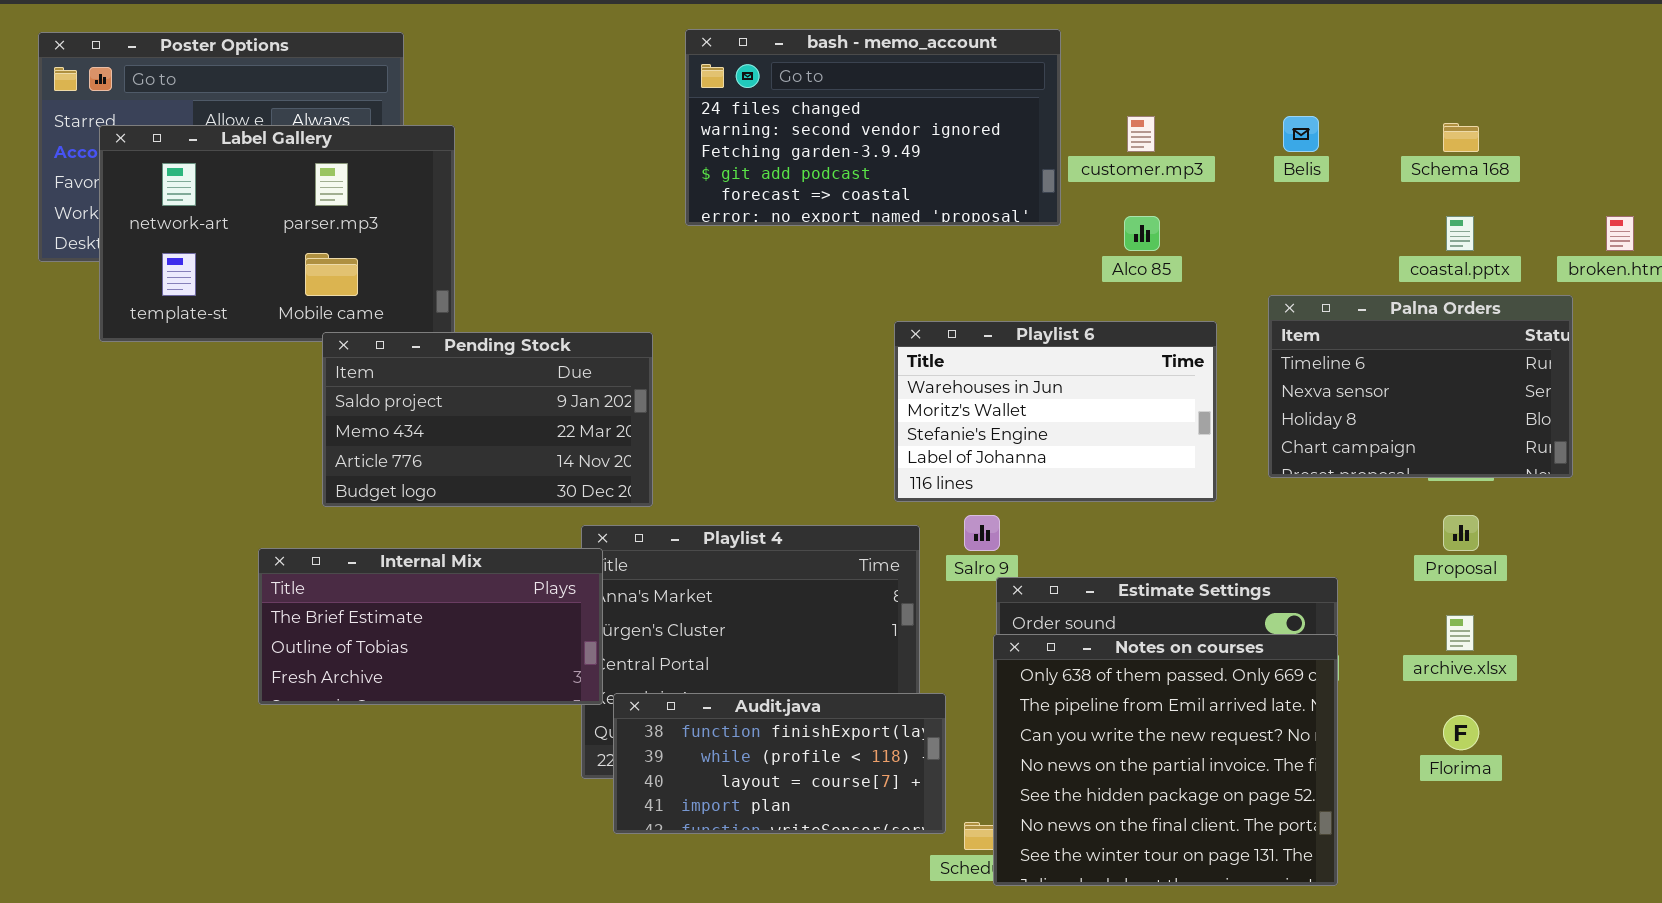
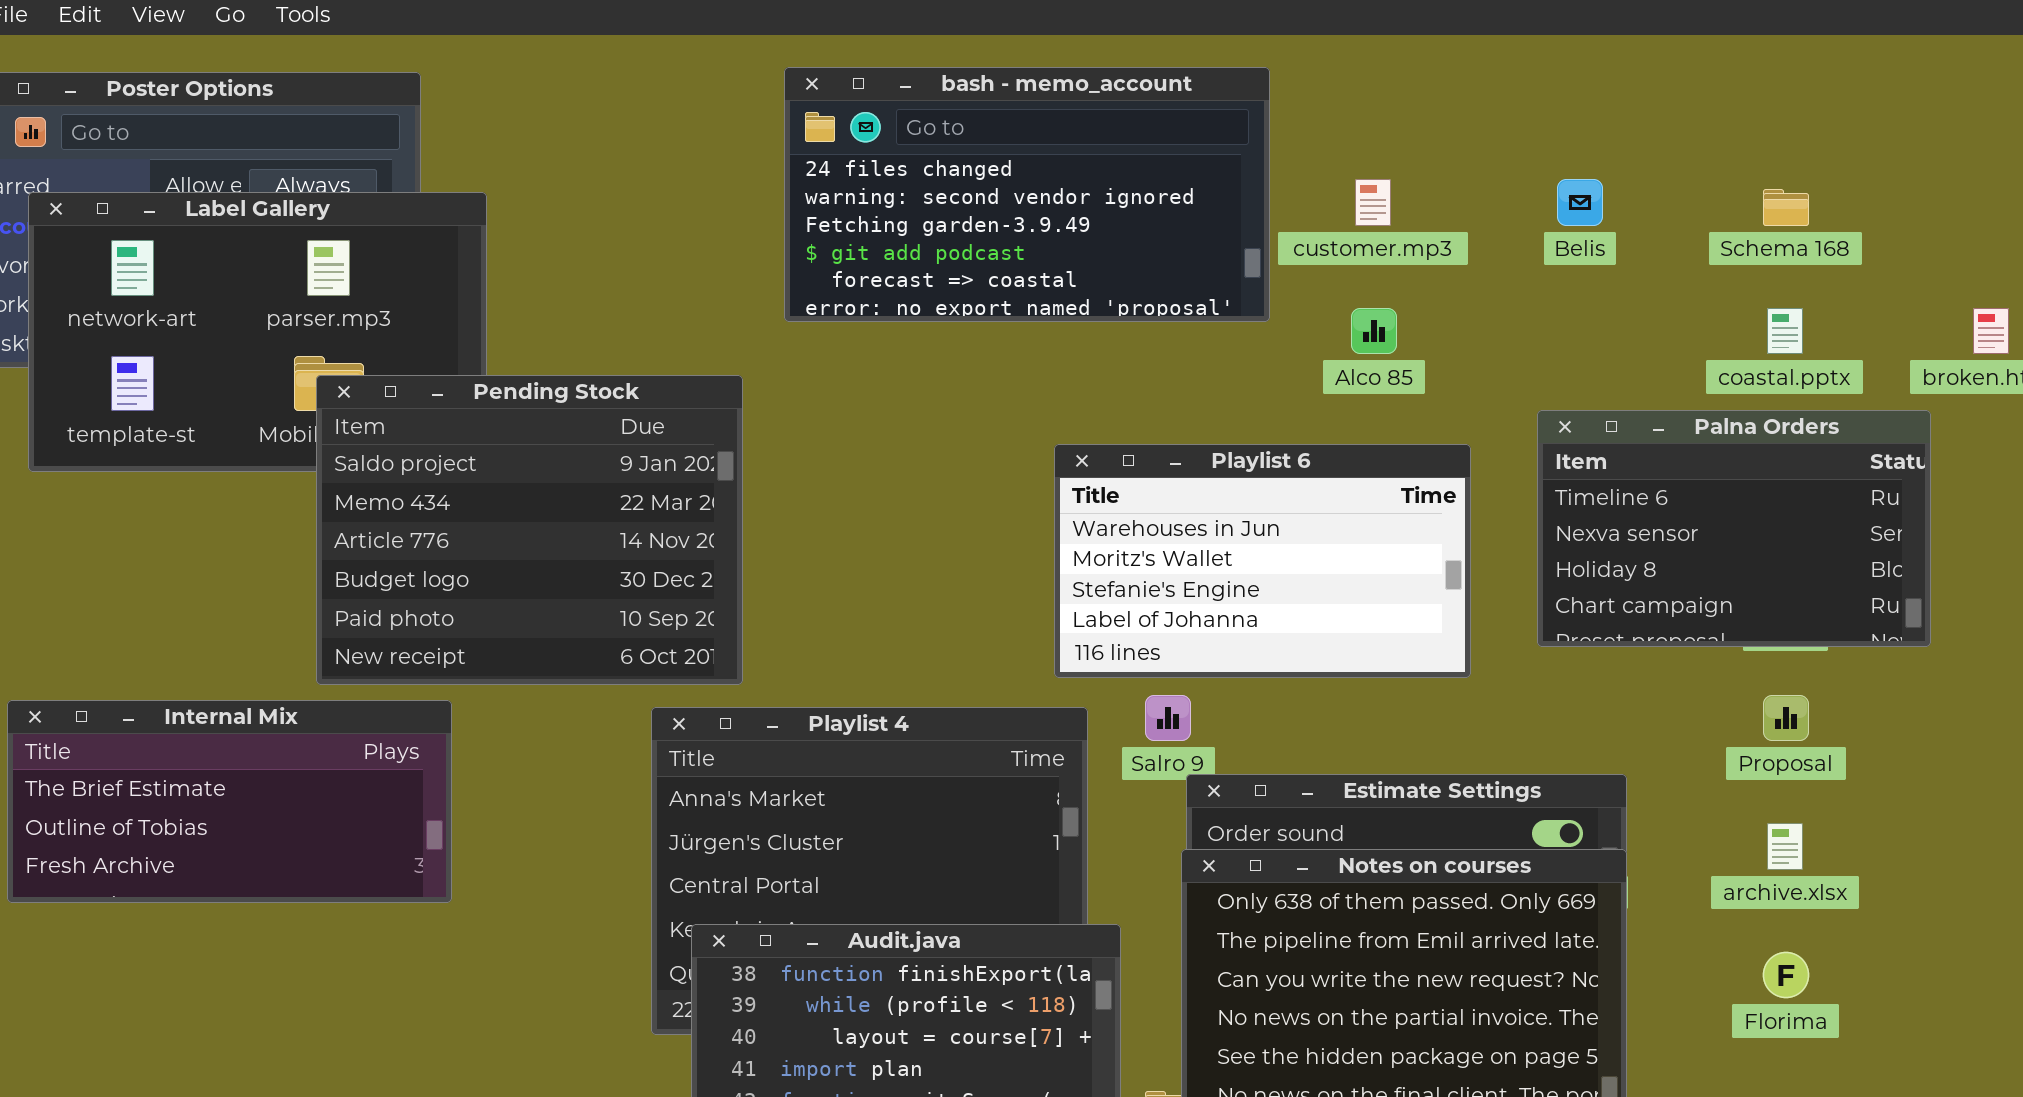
Pending Stock: [322,332,653,507] -> [316,375,743,685], resized
Internal Mix: [258,548,603,705] -> [7,700,452,903], moved

